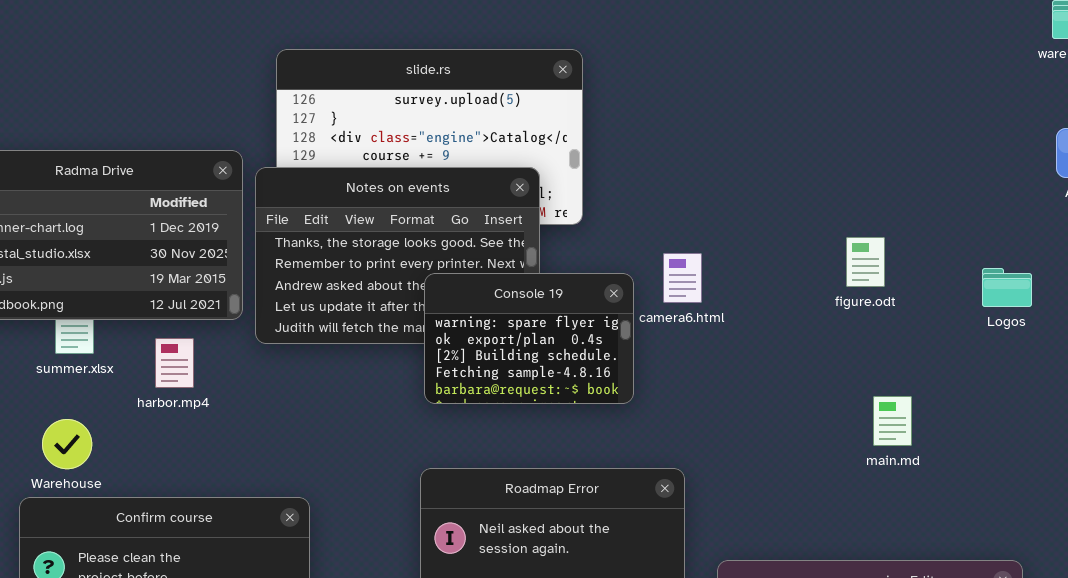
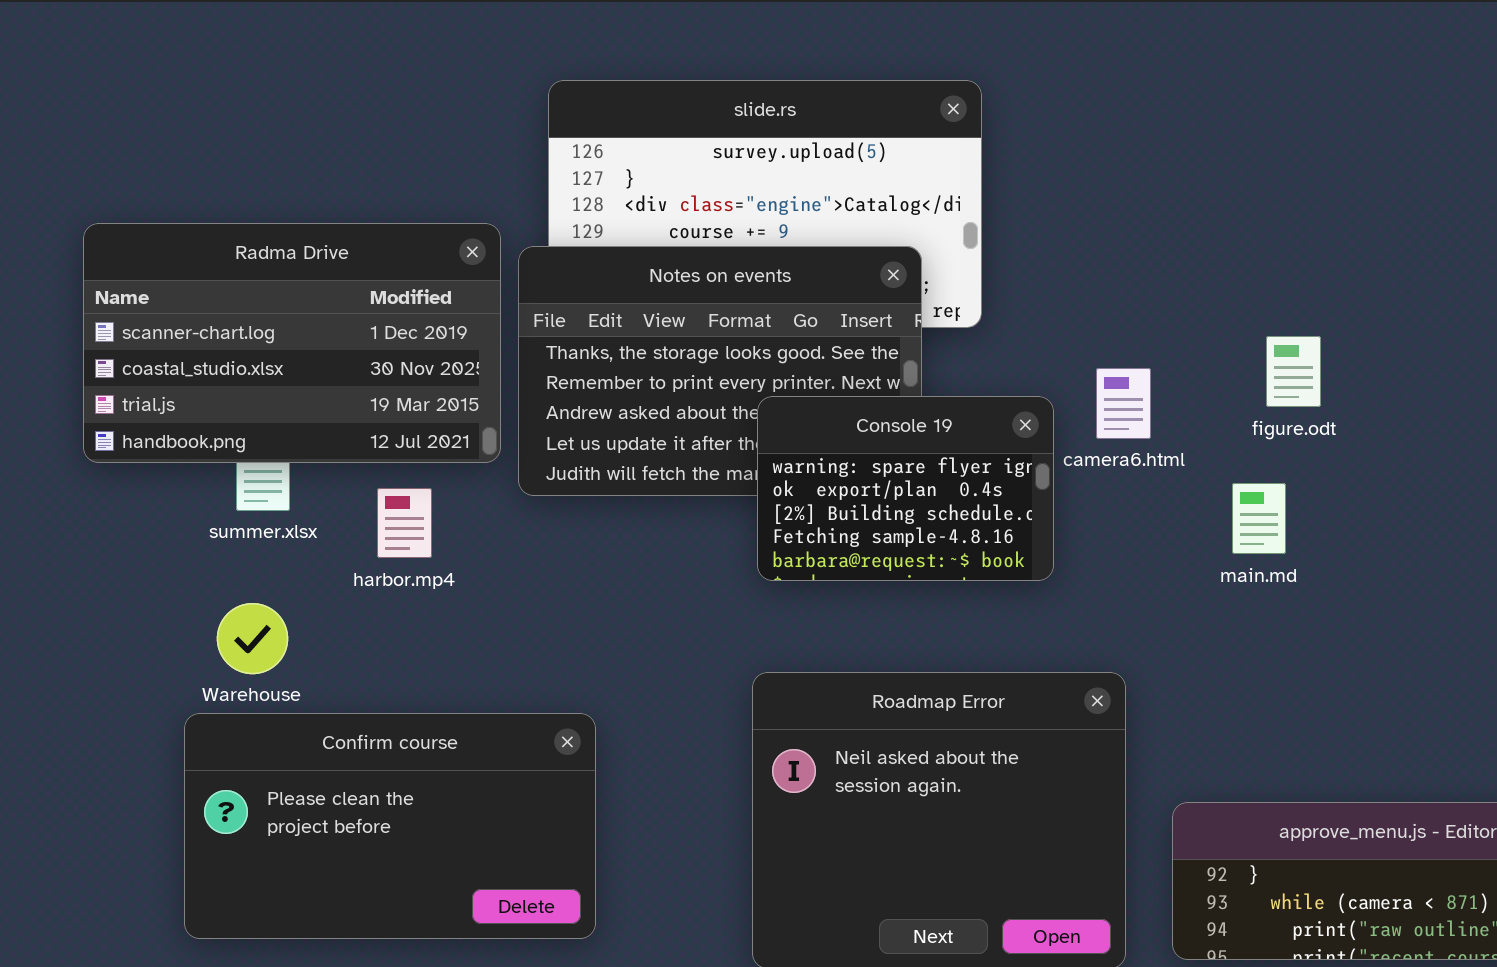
figure.odt: [846,237,885,287] -> [1266,336,1321,407], moved
main.md: [873,396,912,446] -> [1232,483,1286,554], moved

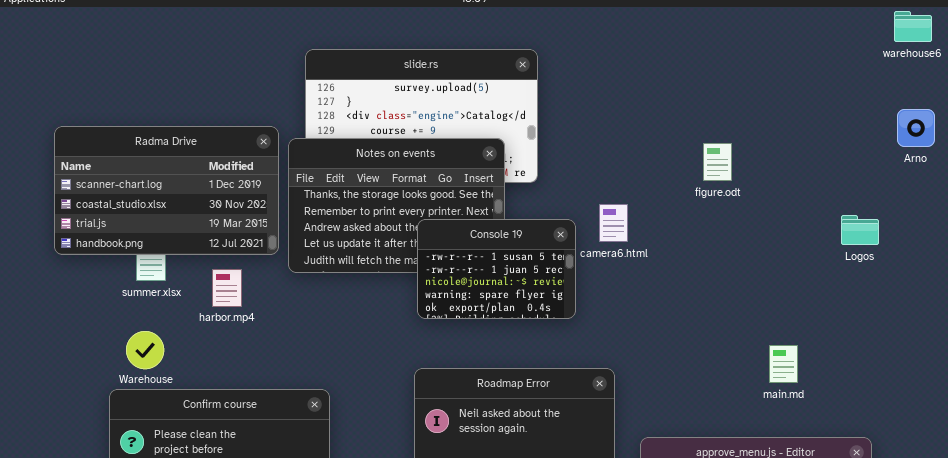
figure.odt: [1266,336,1321,407] -> [703,143,732,181], moved
Console 19: [757,396,1054,581] -> [417,219,576,319], scrolled up 3 rows
main.md: [1232,483,1286,554] -> [769,345,798,383], moved

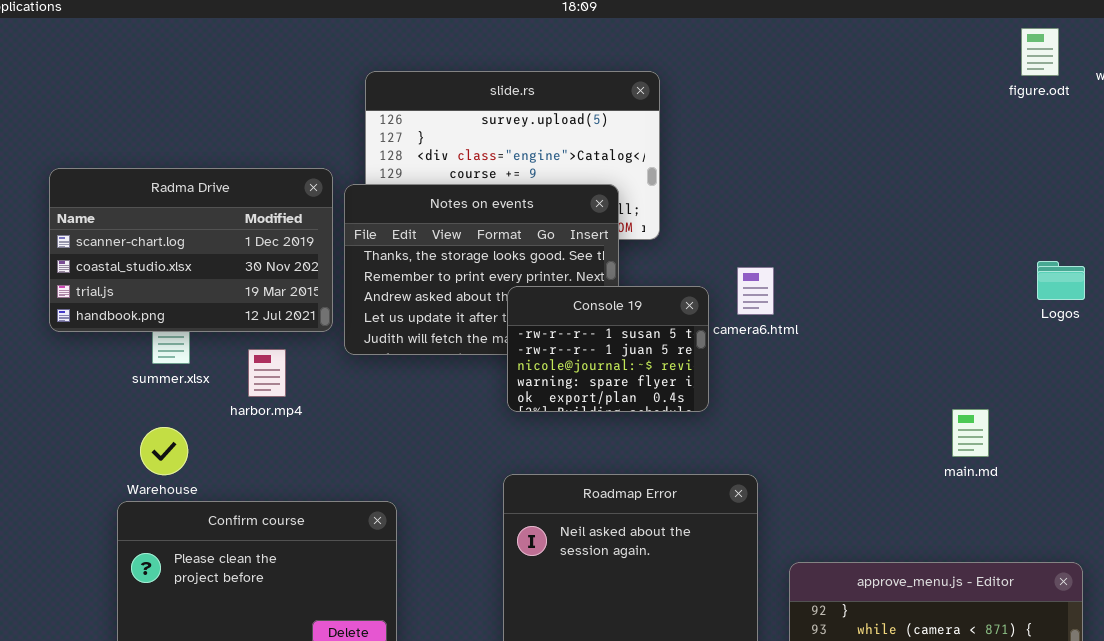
figure.odt: [703,143,732,181] -> [1021,28,1059,76], moved
Logos: [841,215,879,245] -> [1037,261,1085,300], moved
main.md: [769,345,798,383] -> [952,409,989,457], moved

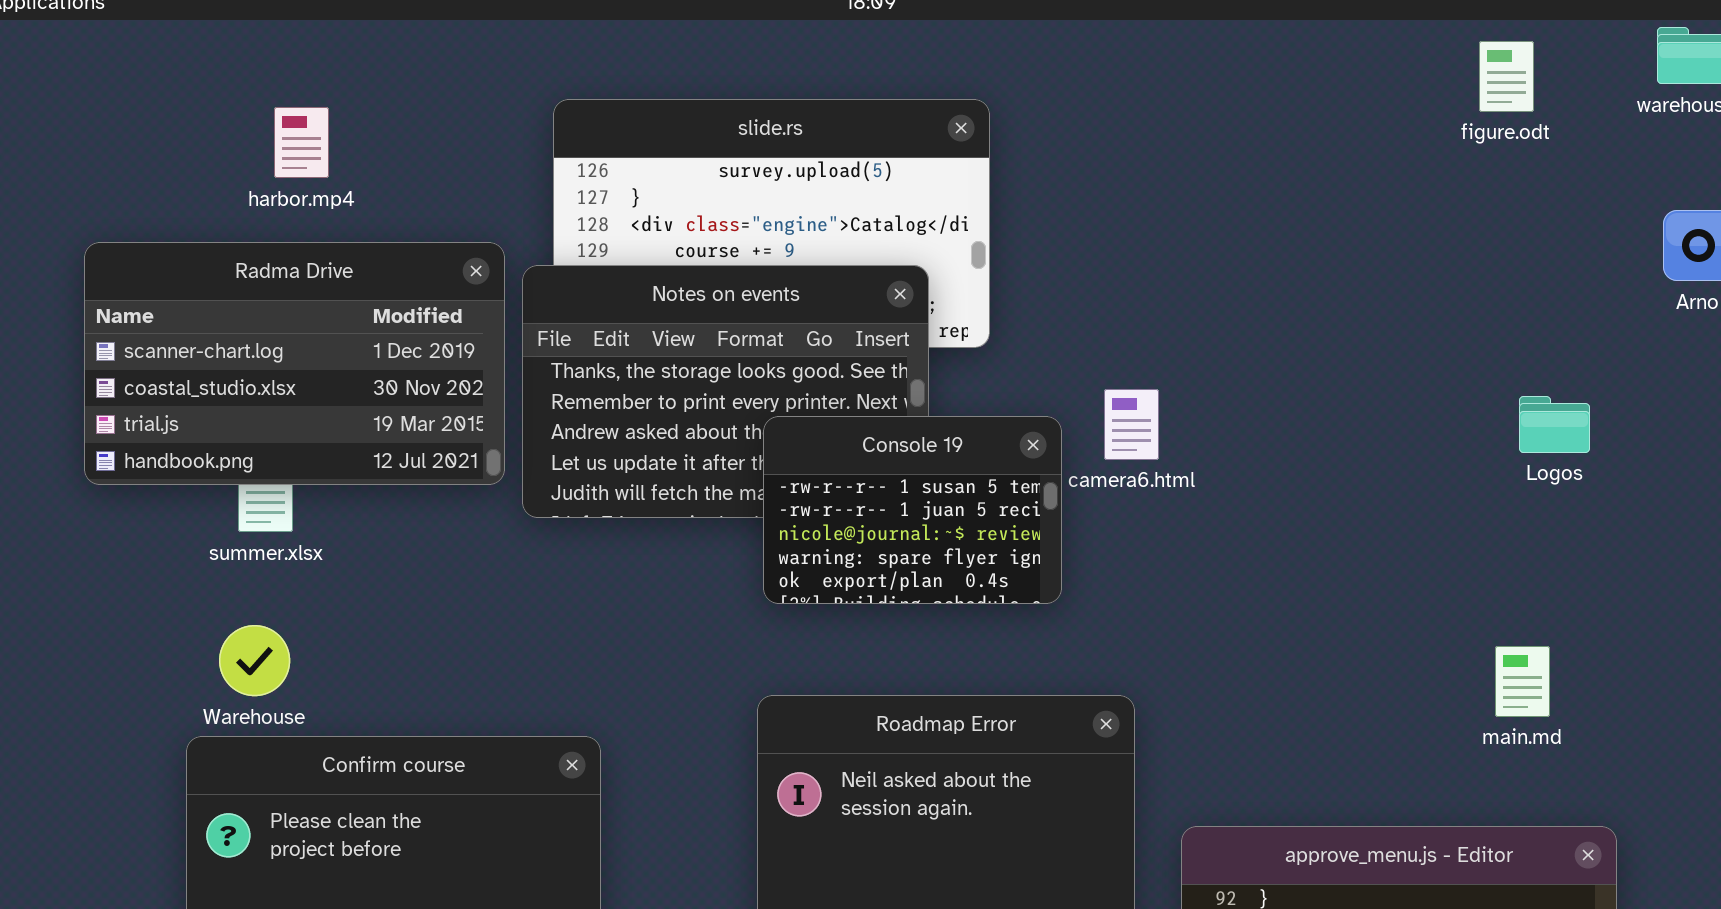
figure.odt: [1021,28,1059,76] -> [1479,41,1534,112], moved
Logos: [1037,261,1085,300] -> [1519,396,1590,453], moved
harbor.mp4: [248,349,286,397] -> [274,107,329,178], moved
main.md: [952,409,989,457] -> [1495,646,1550,717], moved

